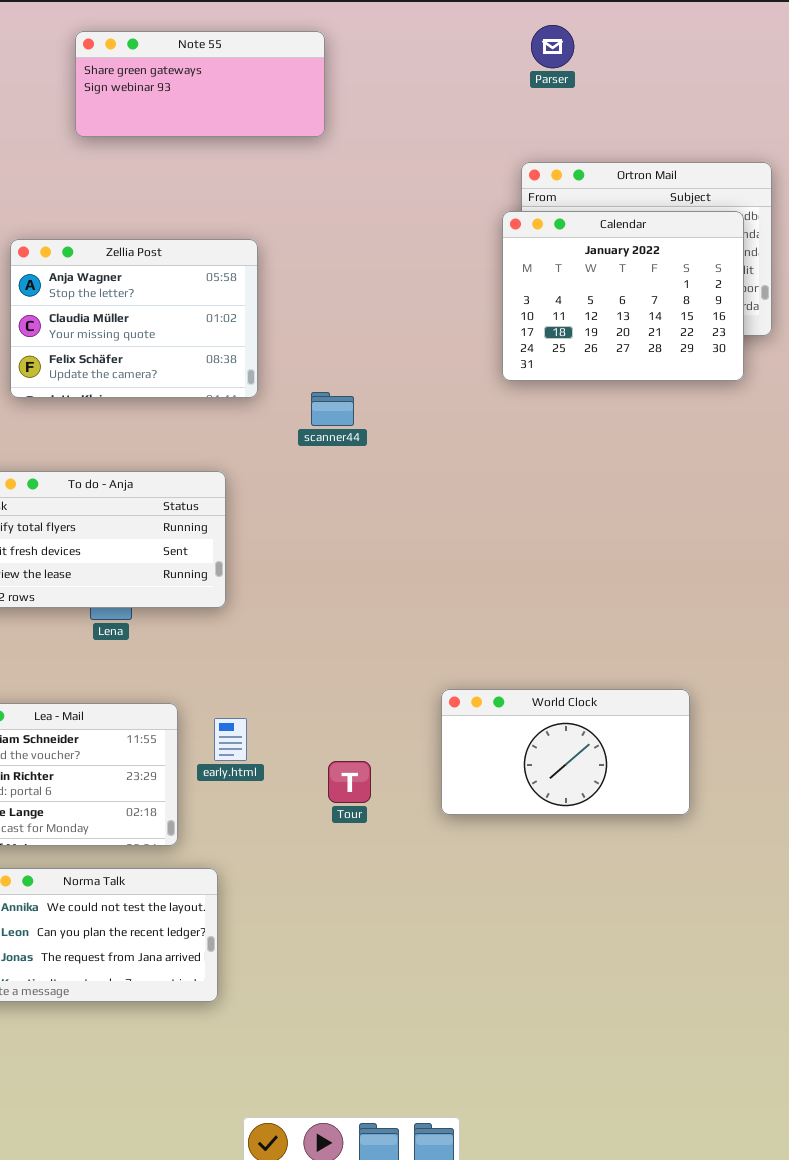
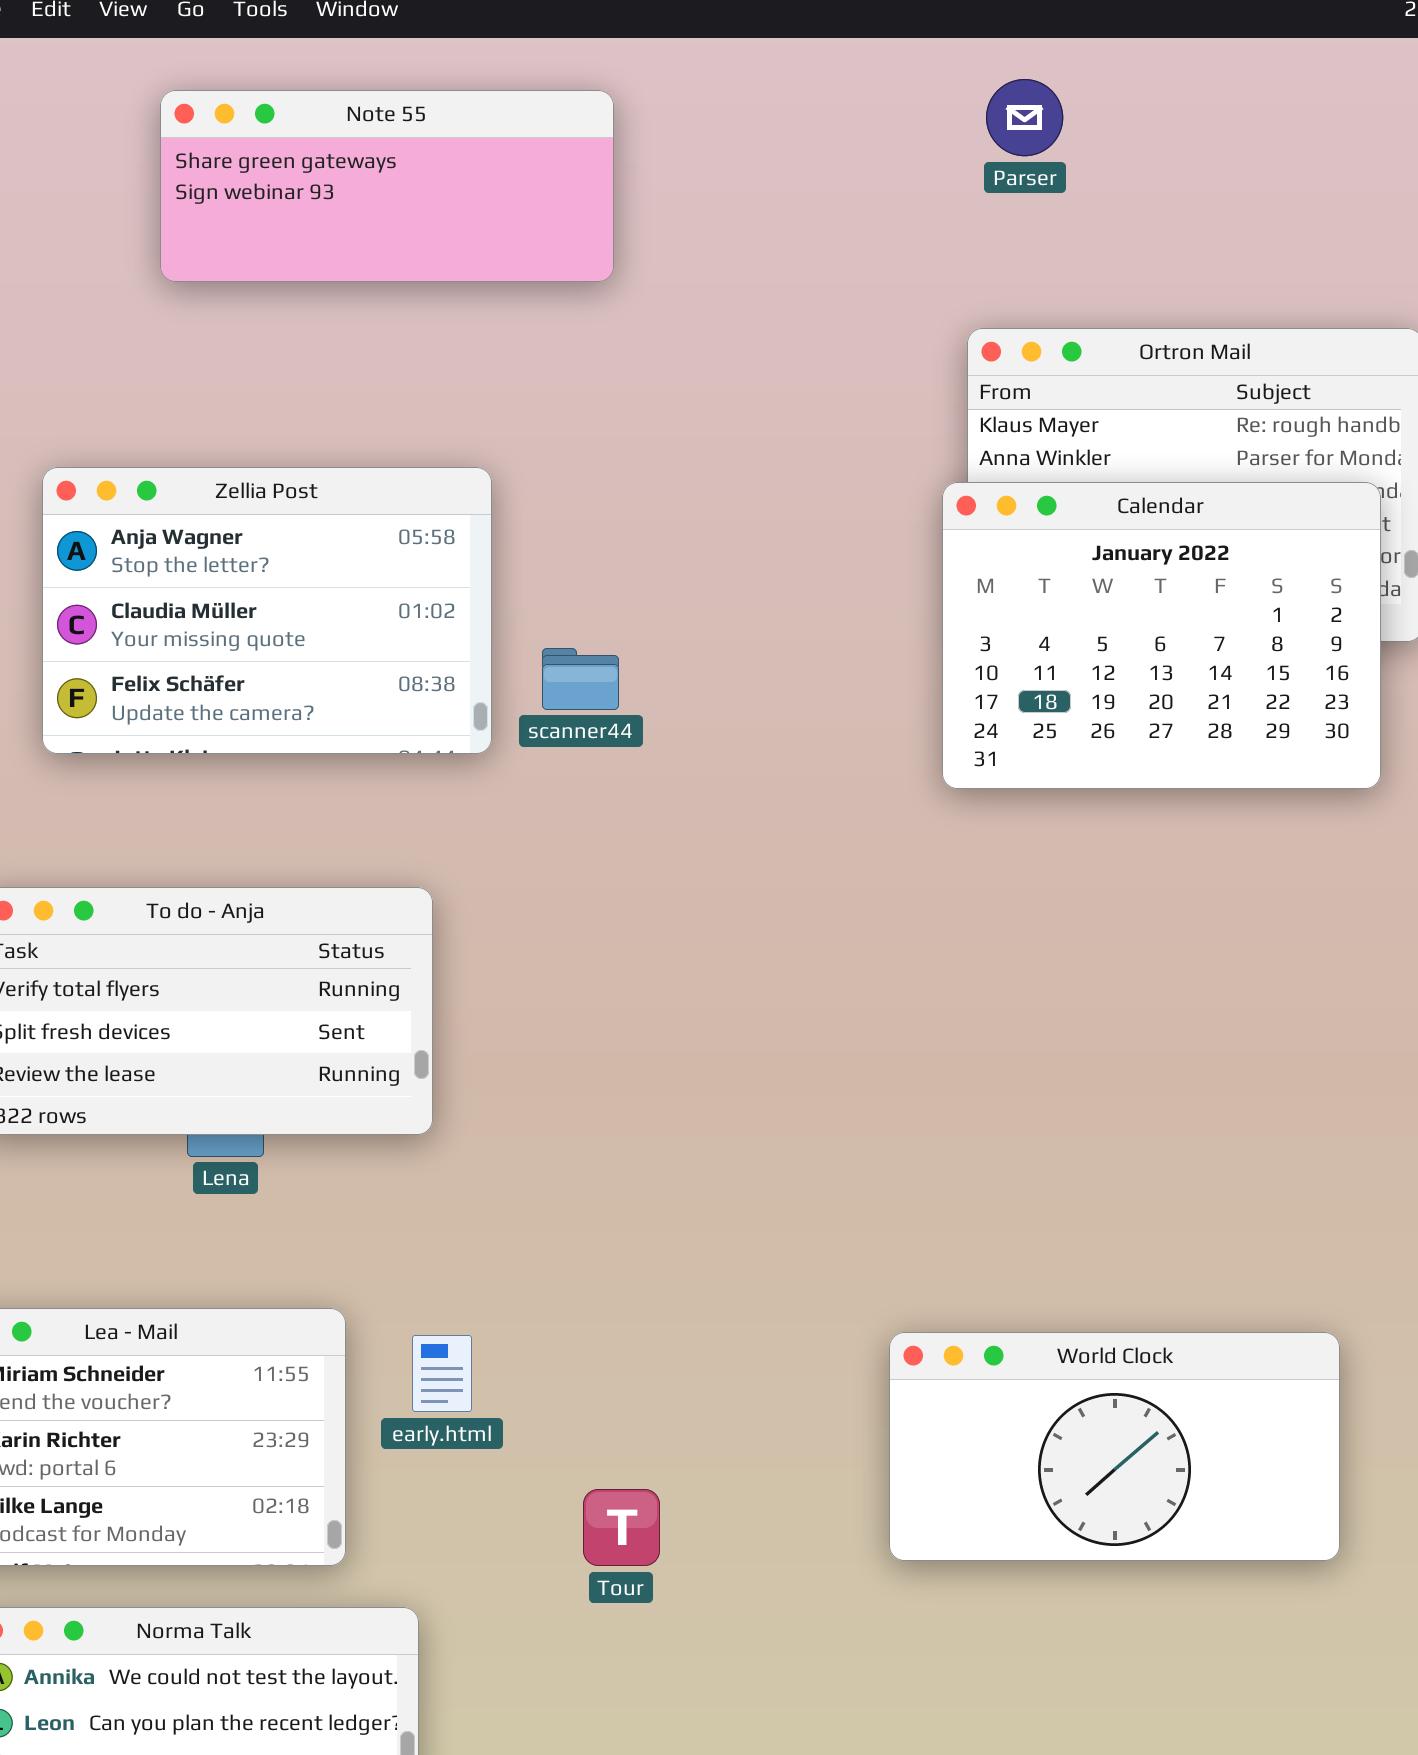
Calendar: [502,211,744,381] -> [942,482,1381,789], moved
scanner44: [311,392,354,426] -> [542,648,619,710], moved
World Clock: [441,689,690,815] -> [889,1332,1340,1561], moved
Tour: [328,761,371,803] -> [583,1489,660,1566], moved

